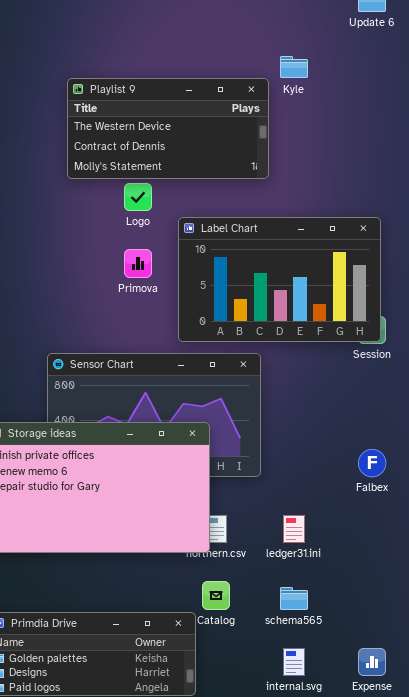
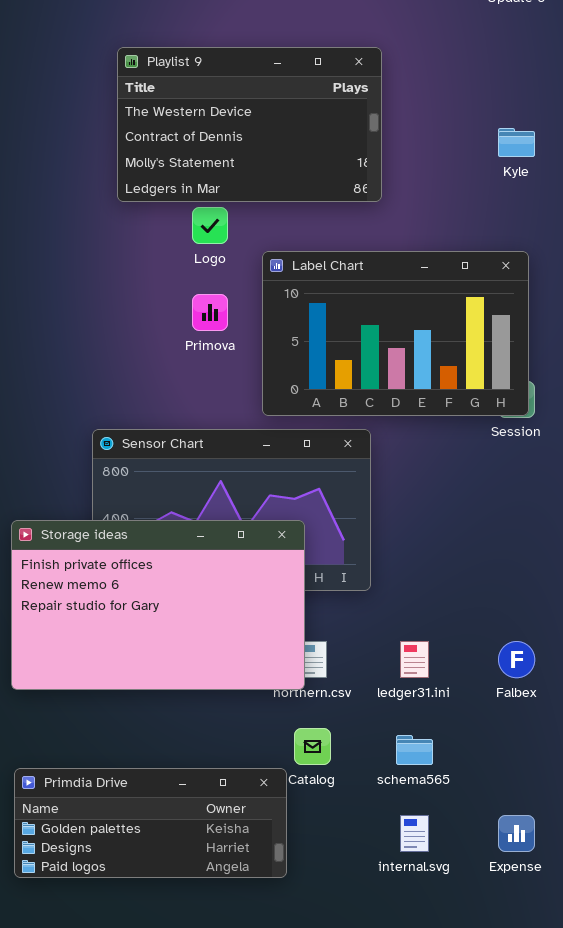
Kyle: [280,56,308,78] -> [498,128,535,157], moved
Playlist 9: [67,78,269,179] -> [117,47,382,202], resized
Falbex: [358,449,386,477] -> [498,641,535,678], moved

